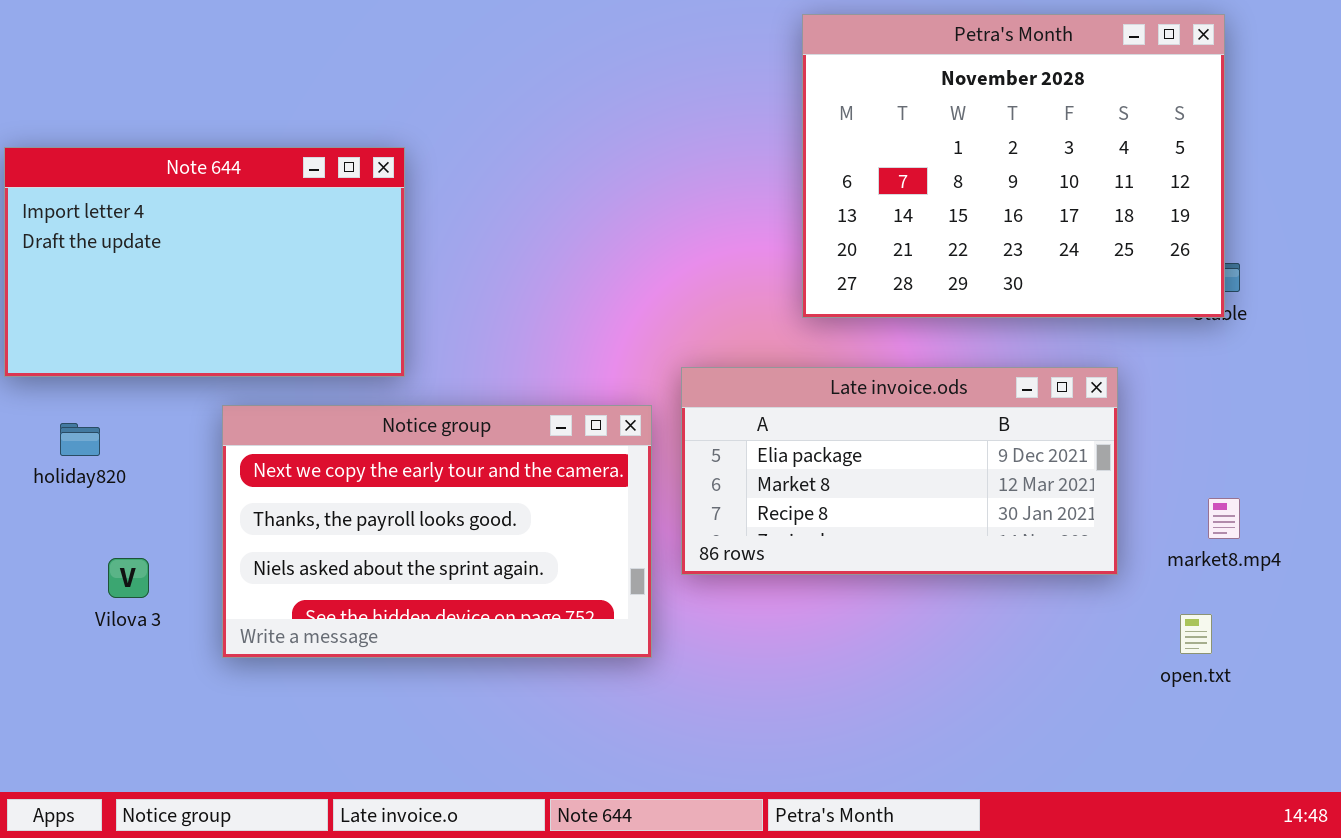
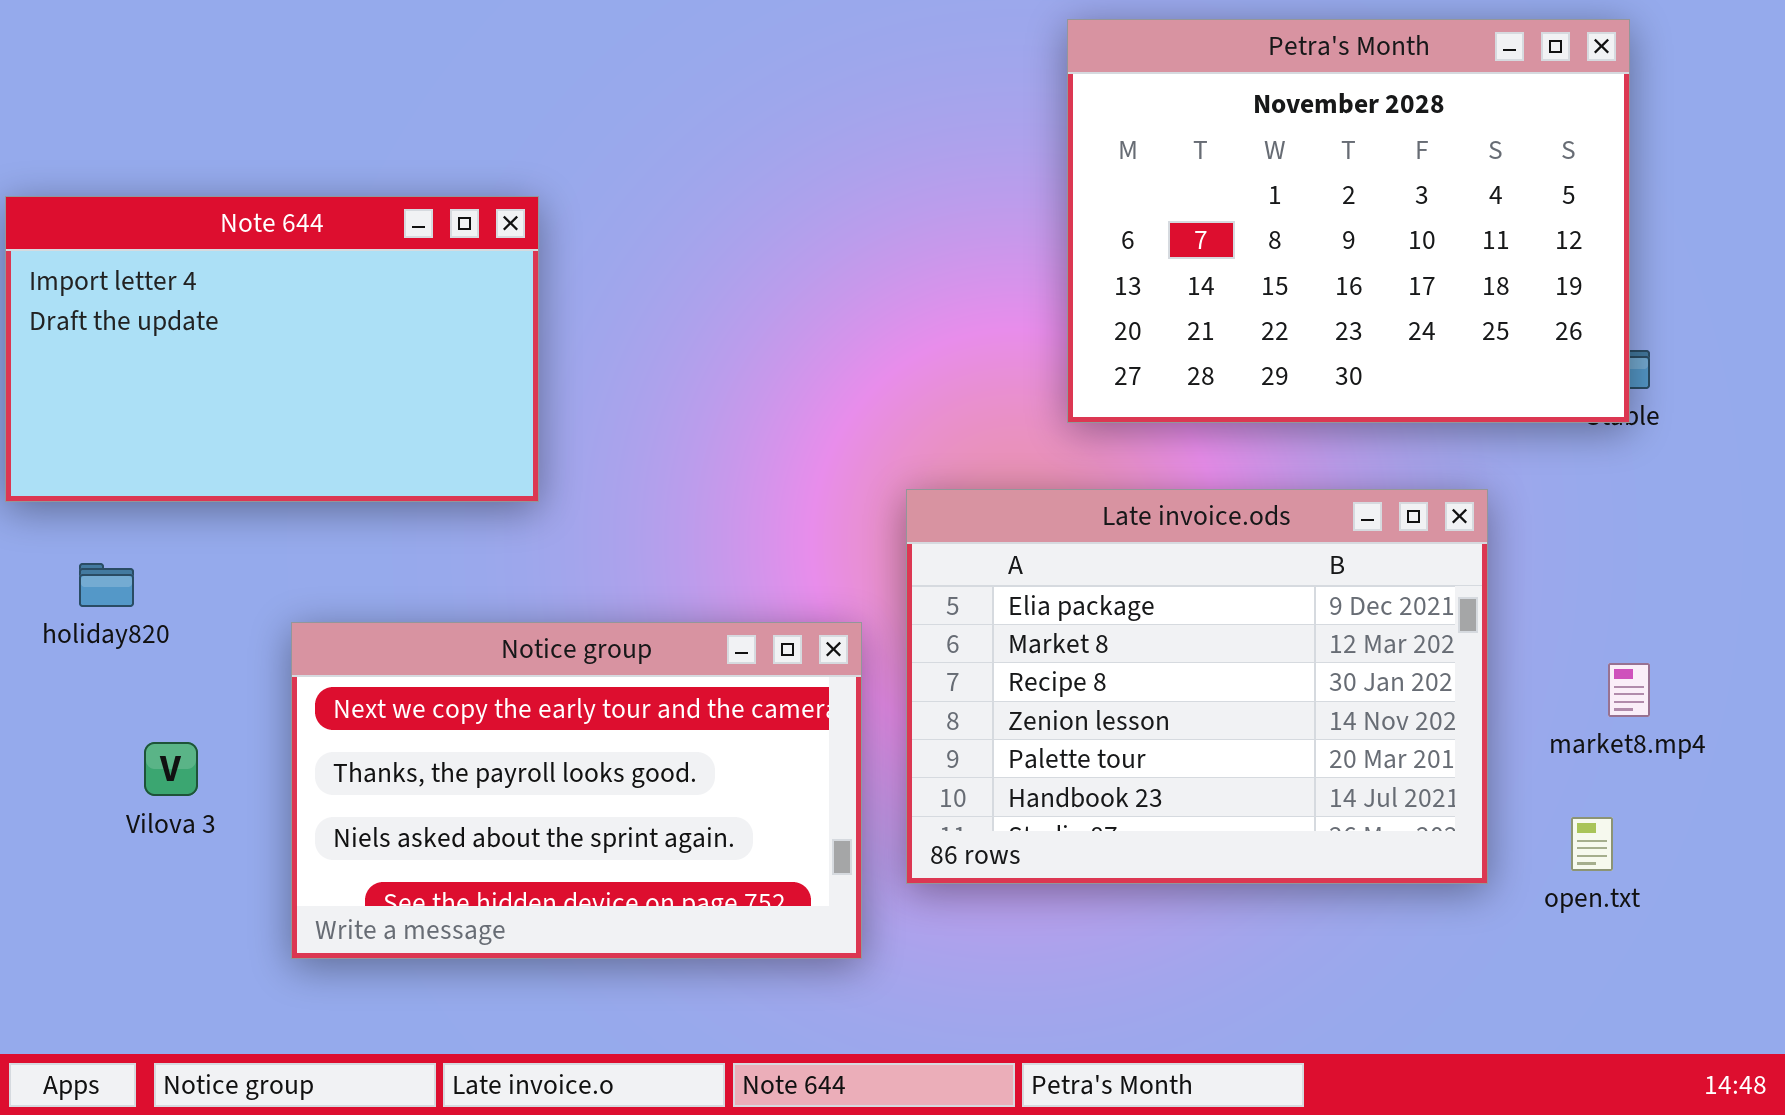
Late invoice.ods: [681,367,1118,575] -> [906,489,1488,884], resized
Notice group: [222,405,652,658] -> [291,622,862,959], moved

